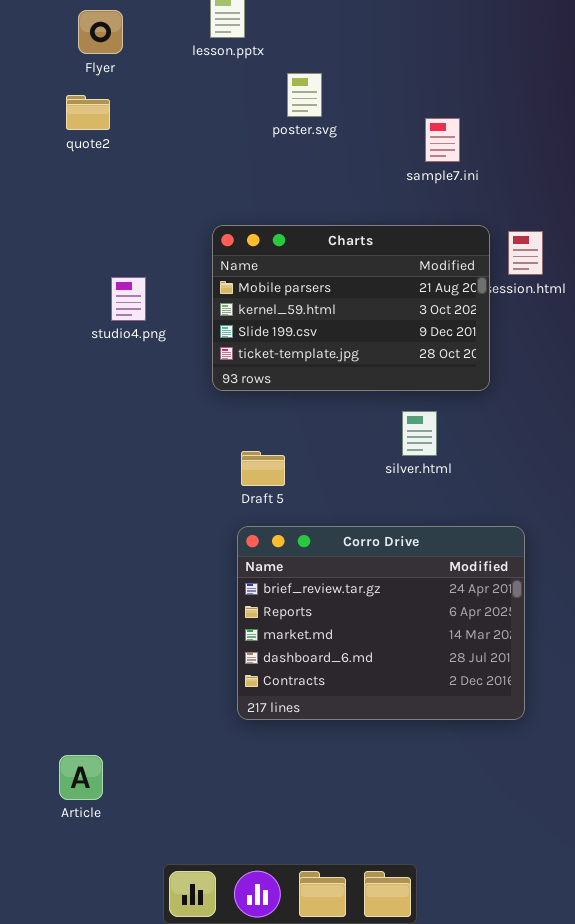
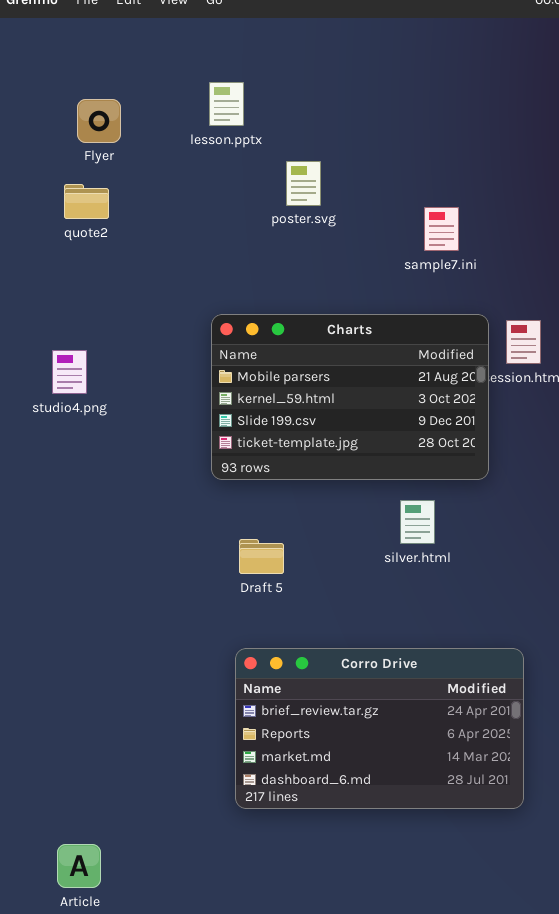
studio4.png: [111,277,146,321] -> [52,350,87,394], moved
Corro Drive: [237,526,525,720] -> [235,648,524,809], resized

